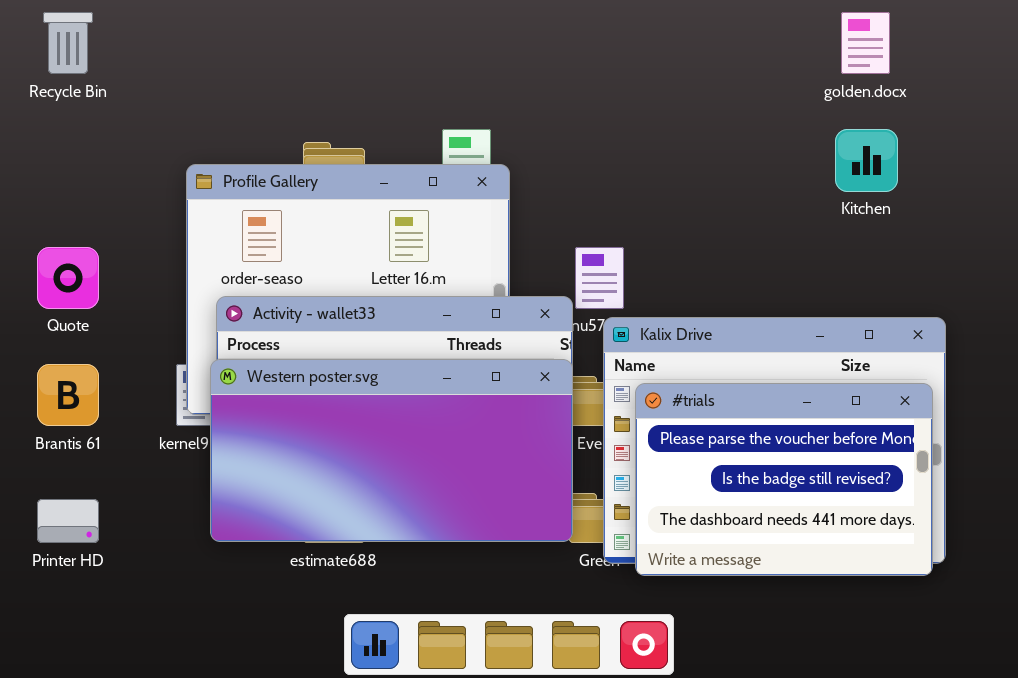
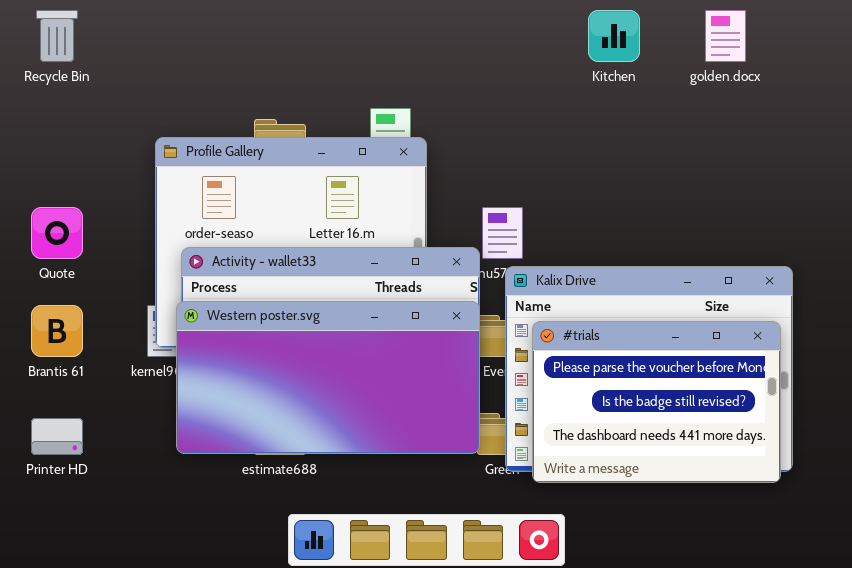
Kitchen: [835,129,898,192] -> [588,10,640,62], moved

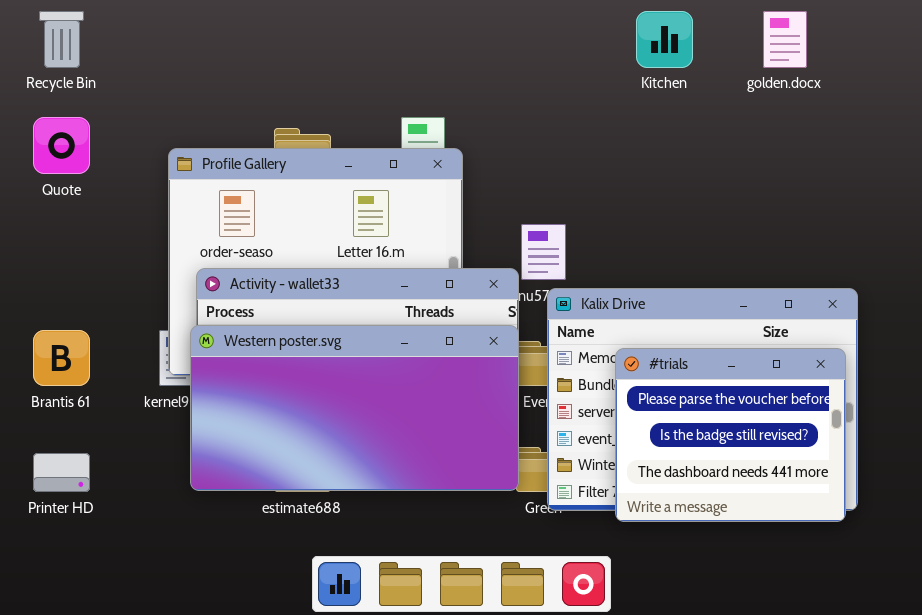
Quote: [31,207,83,259] -> [33,117,90,174], moved
#trials: [532,321,781,483] -> [615,348,846,522], resized

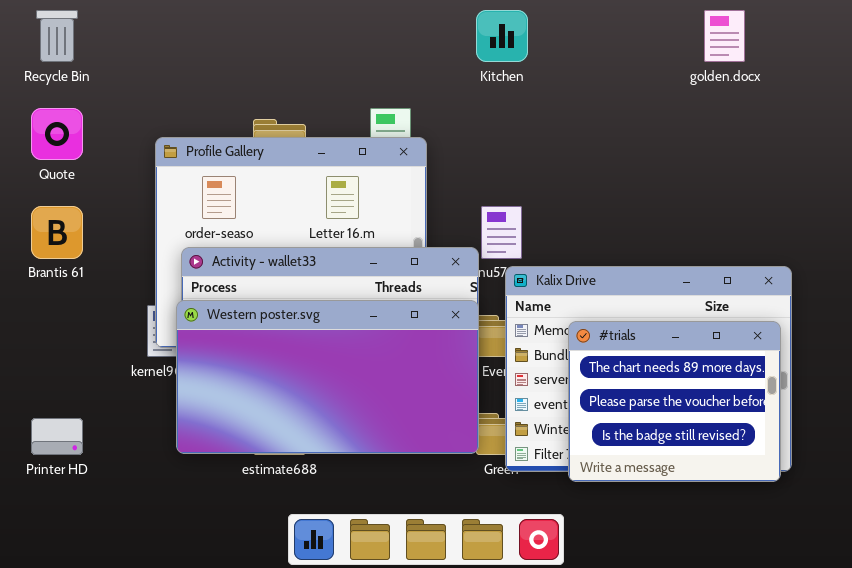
Kitchen: [636,11,693,68] -> [476,10,528,62], moved
Brantis 61: [33,330,90,386] -> [31,206,83,259], moved
#trials: [615,348,846,522] -> [568,321,781,482], scrolled up 1 row

